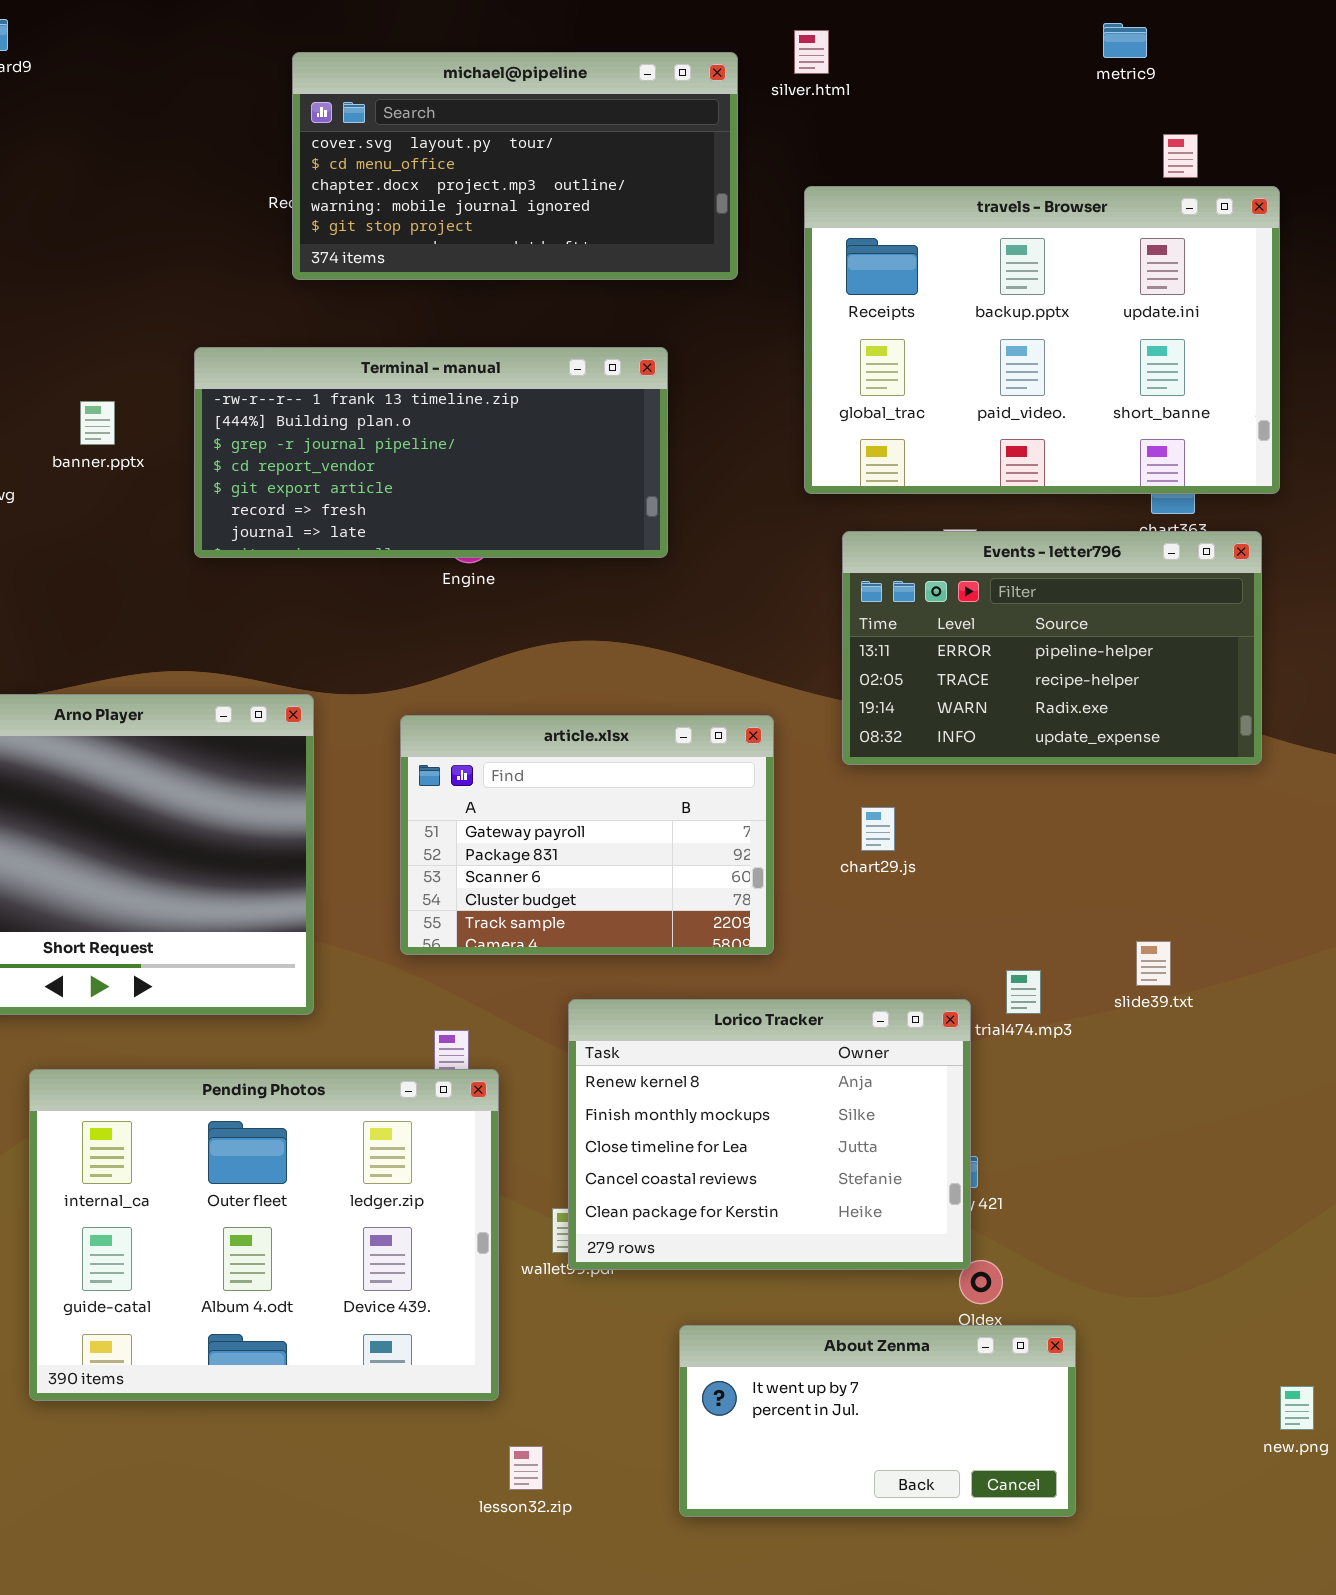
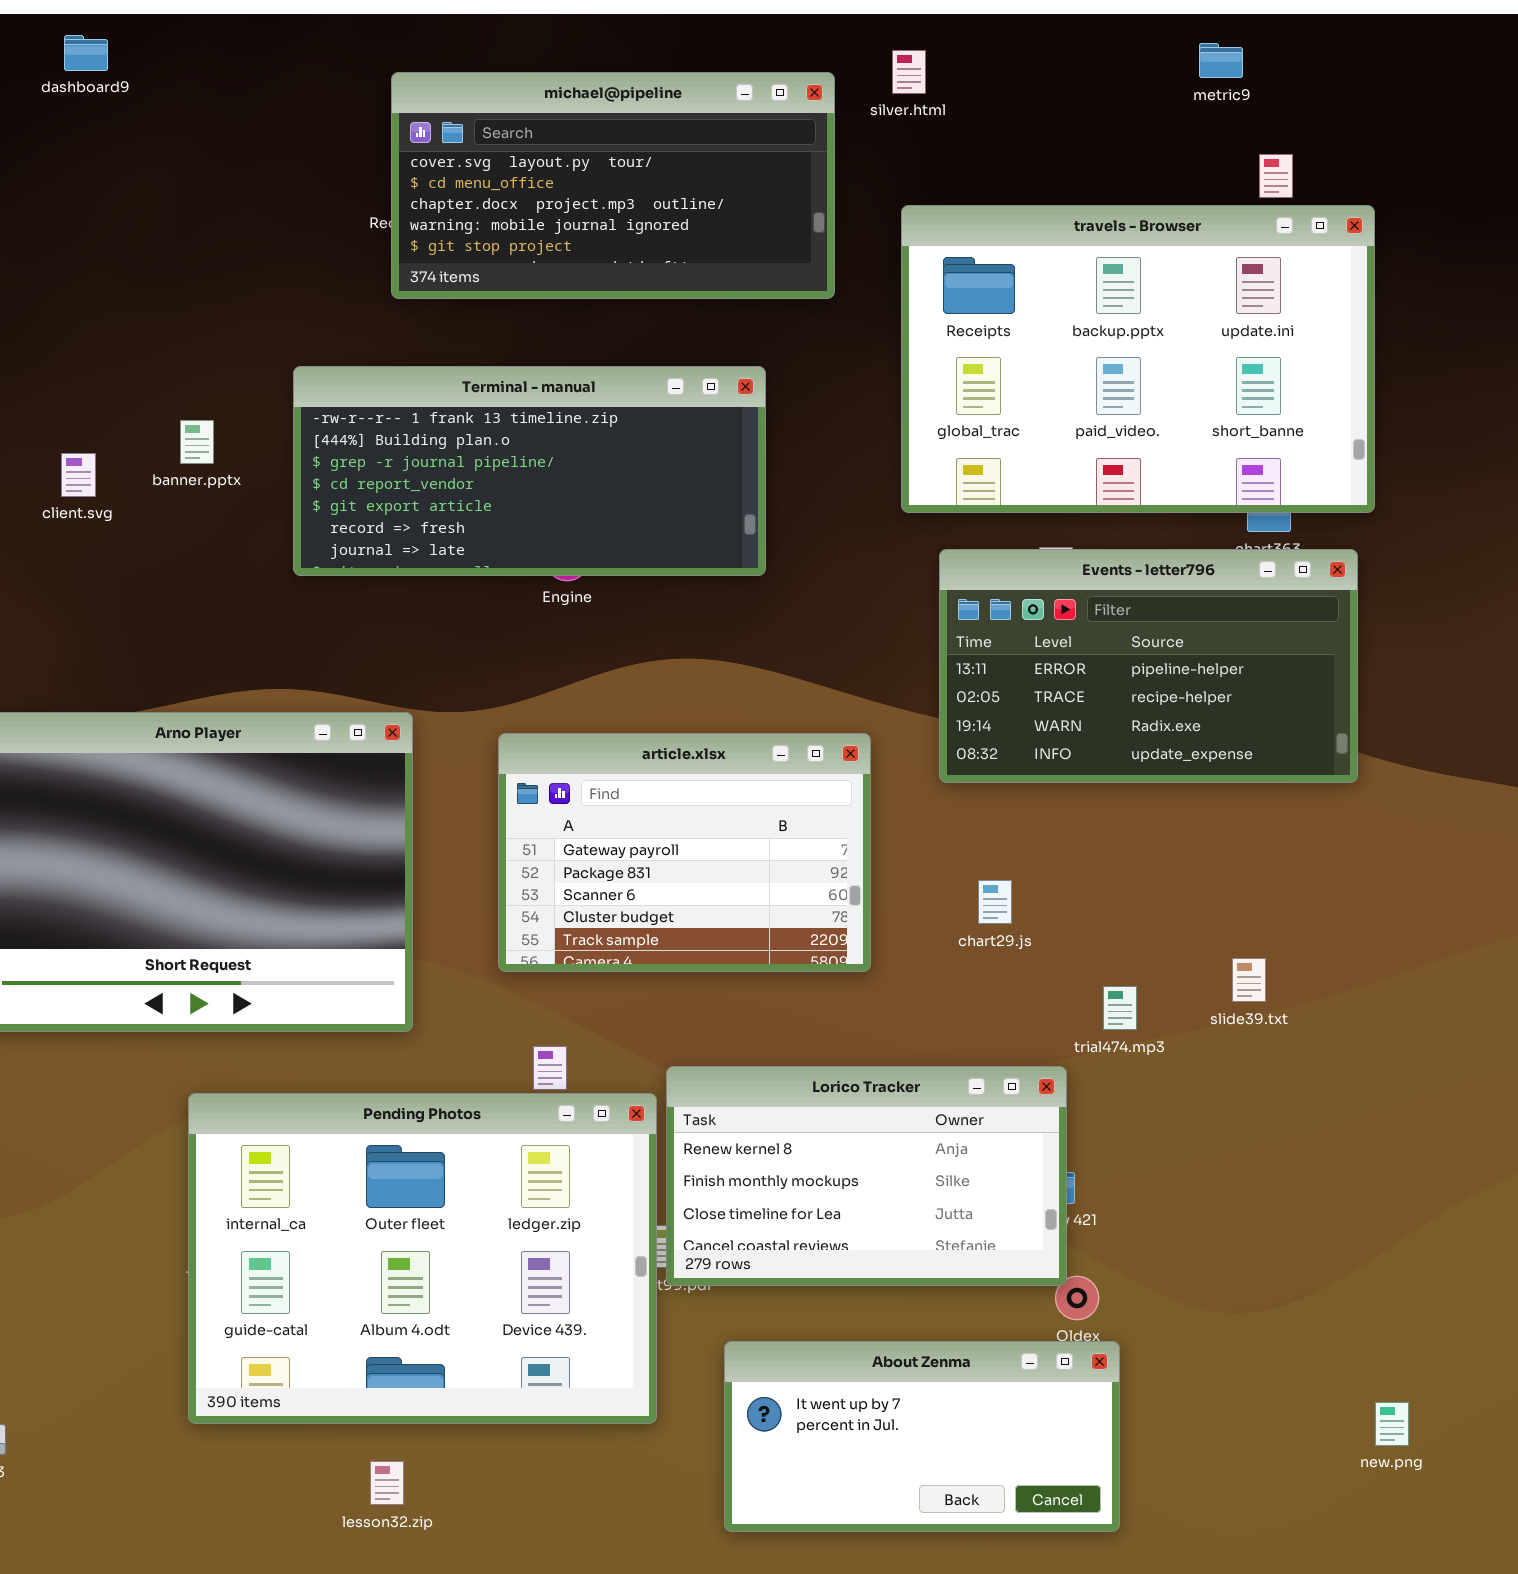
chart29.js: [861,807,895,851] -> [978,880,1012,924], moved
Lorico Tracker: [568,999,971,1270] -> [666,1066,1067,1286], resized
Pending Photos: [29,1069,499,1401] -> [188,1093,657,1424], moved
About Zenma: [679,1325,1076,1517] -> [724,1341,1120,1532], moved
lesson32.zip: [509,1446,543,1490] -> [370,1461,404,1505], moved

